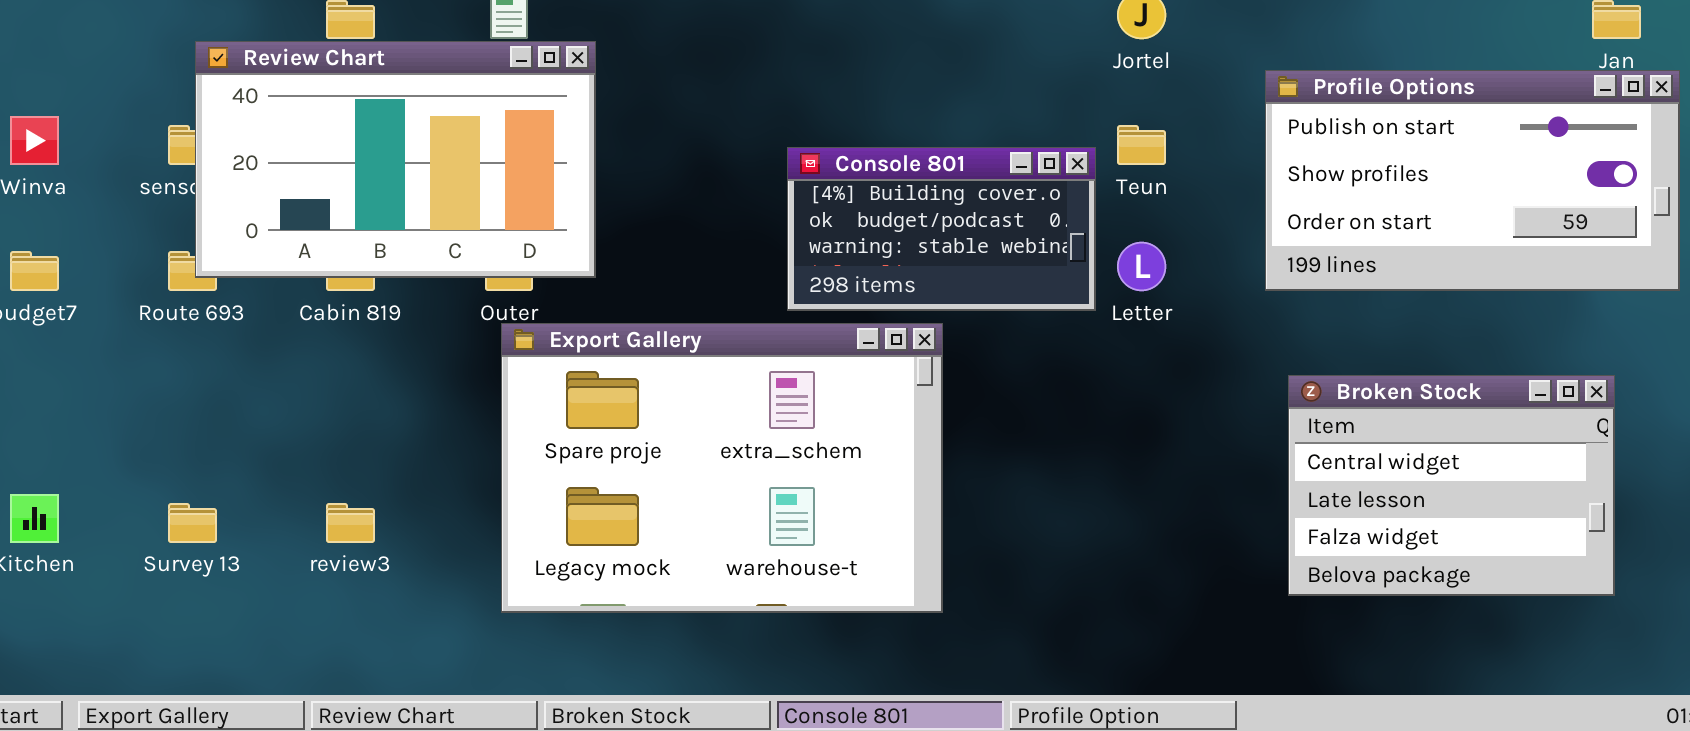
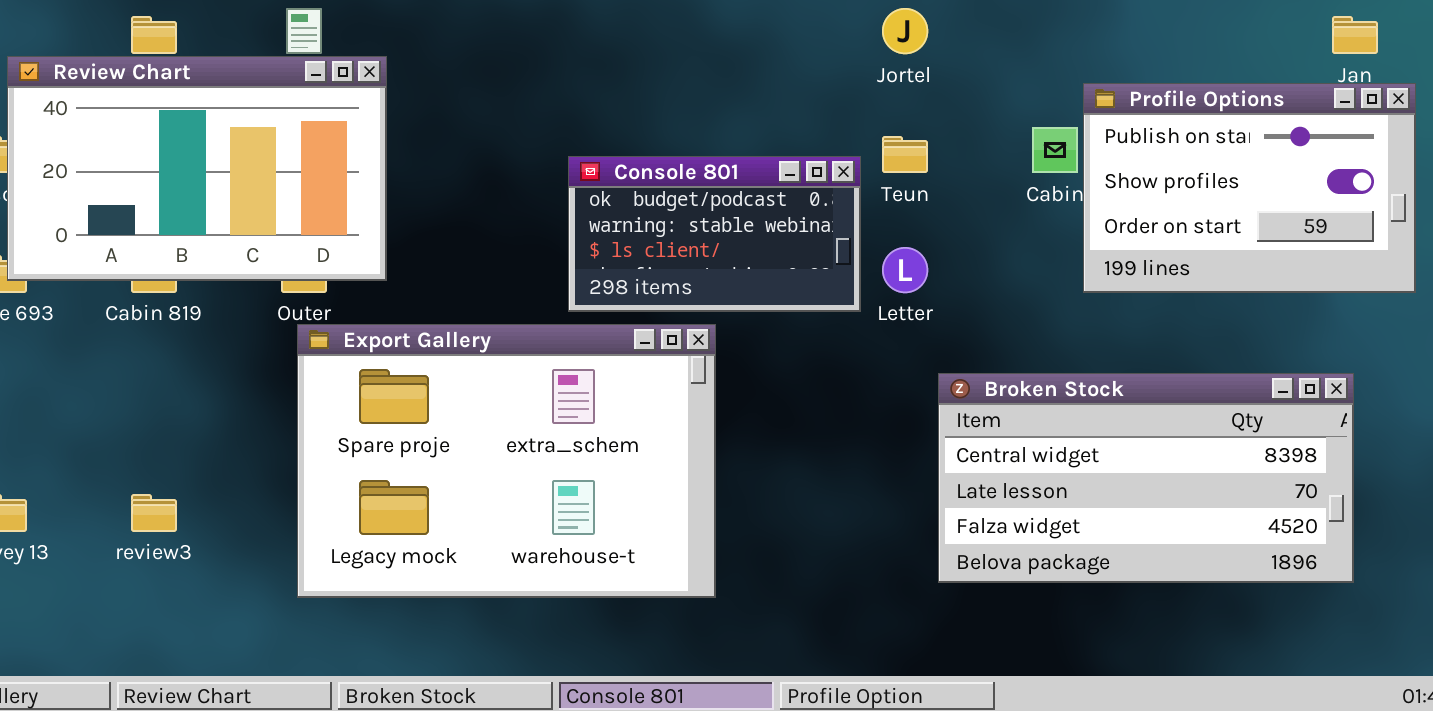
Profile Options: [1265,70,1680,291] -> [1083,83,1416,293], resized
Console 801: [787,147,1096,311] -> [568,156,861,312], scrolled down 1 row
Broken Stock: [1288,375,1615,596] -> [938,373,1354,583], resized

